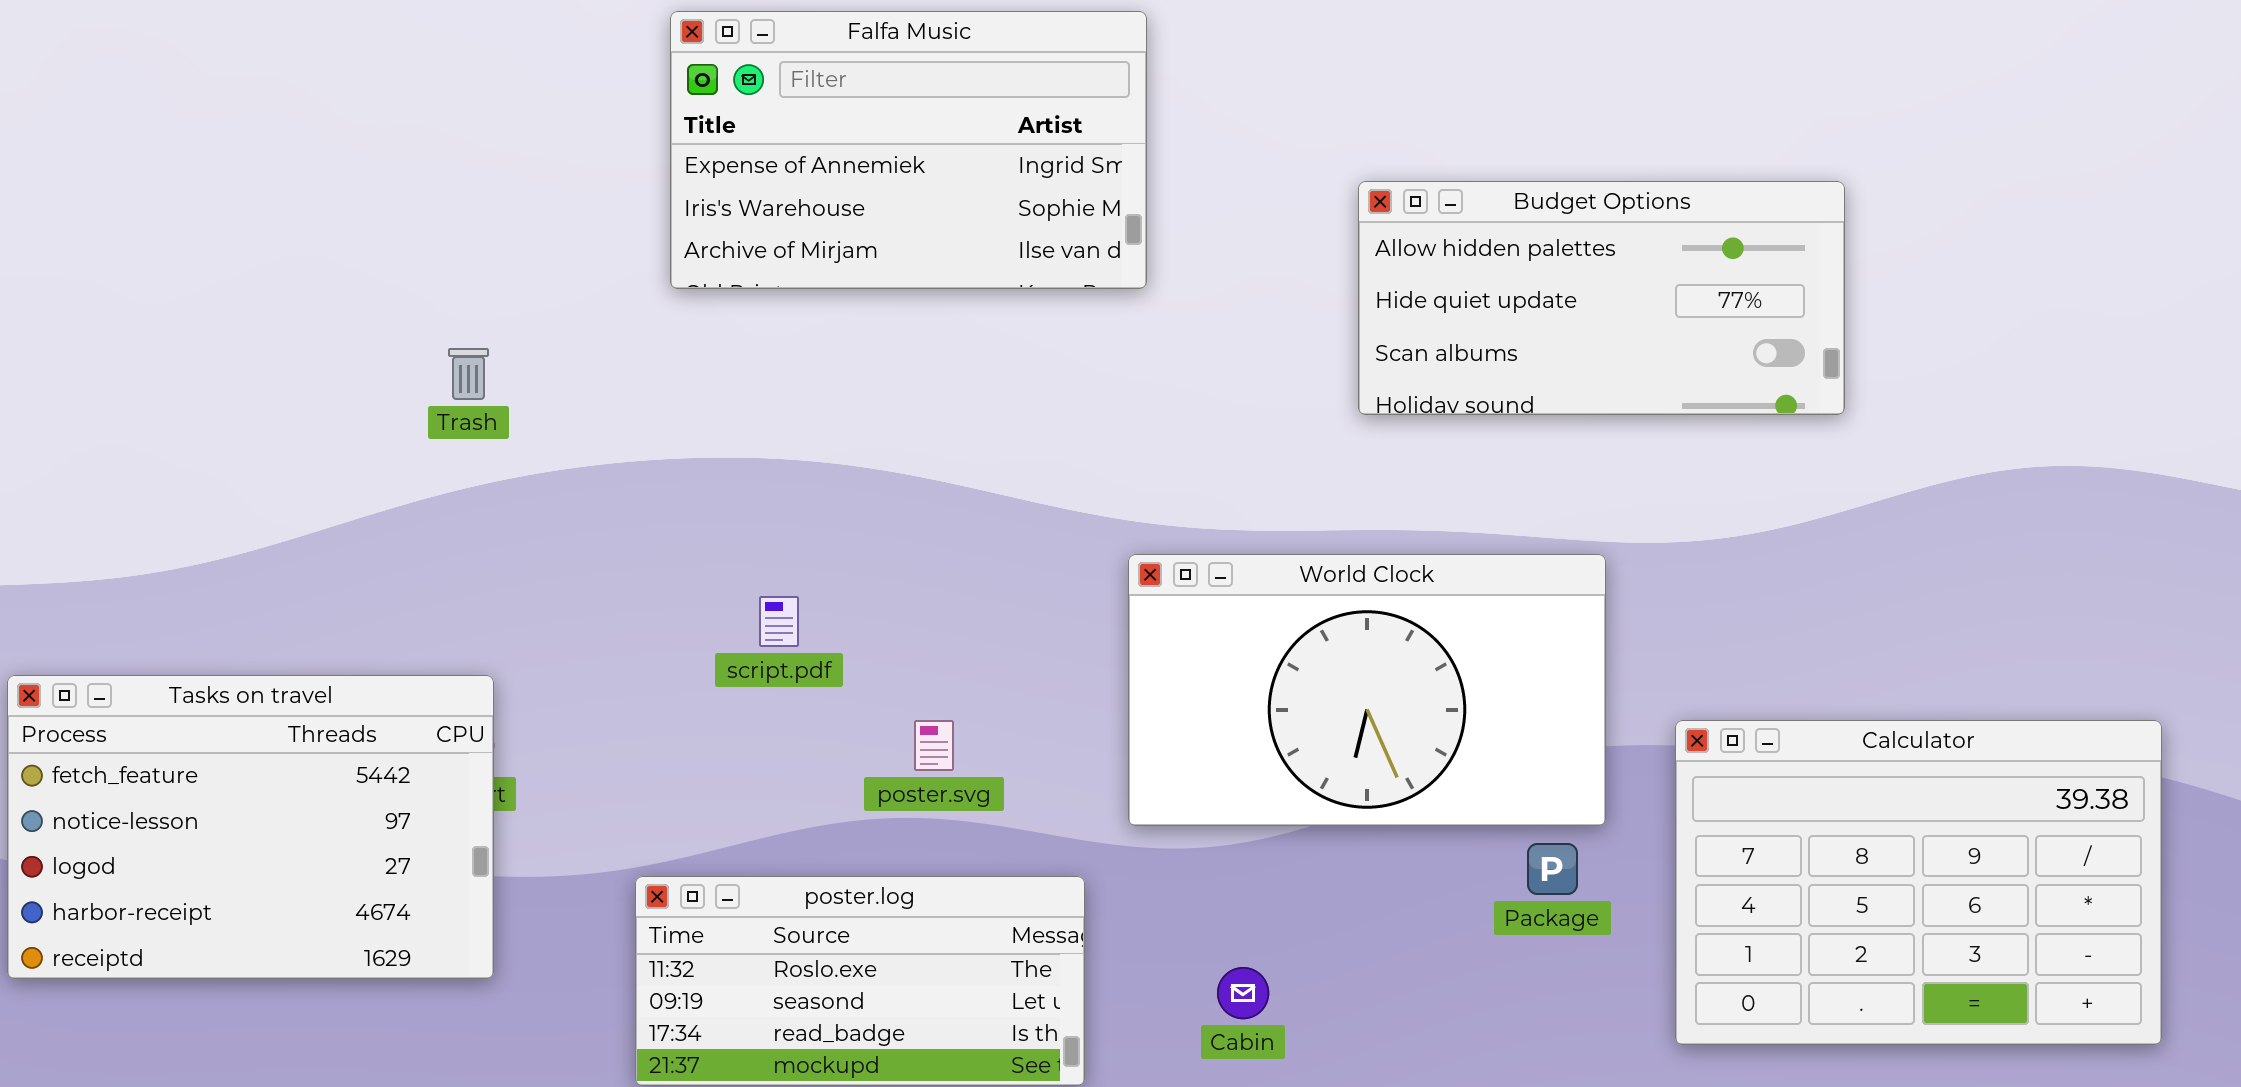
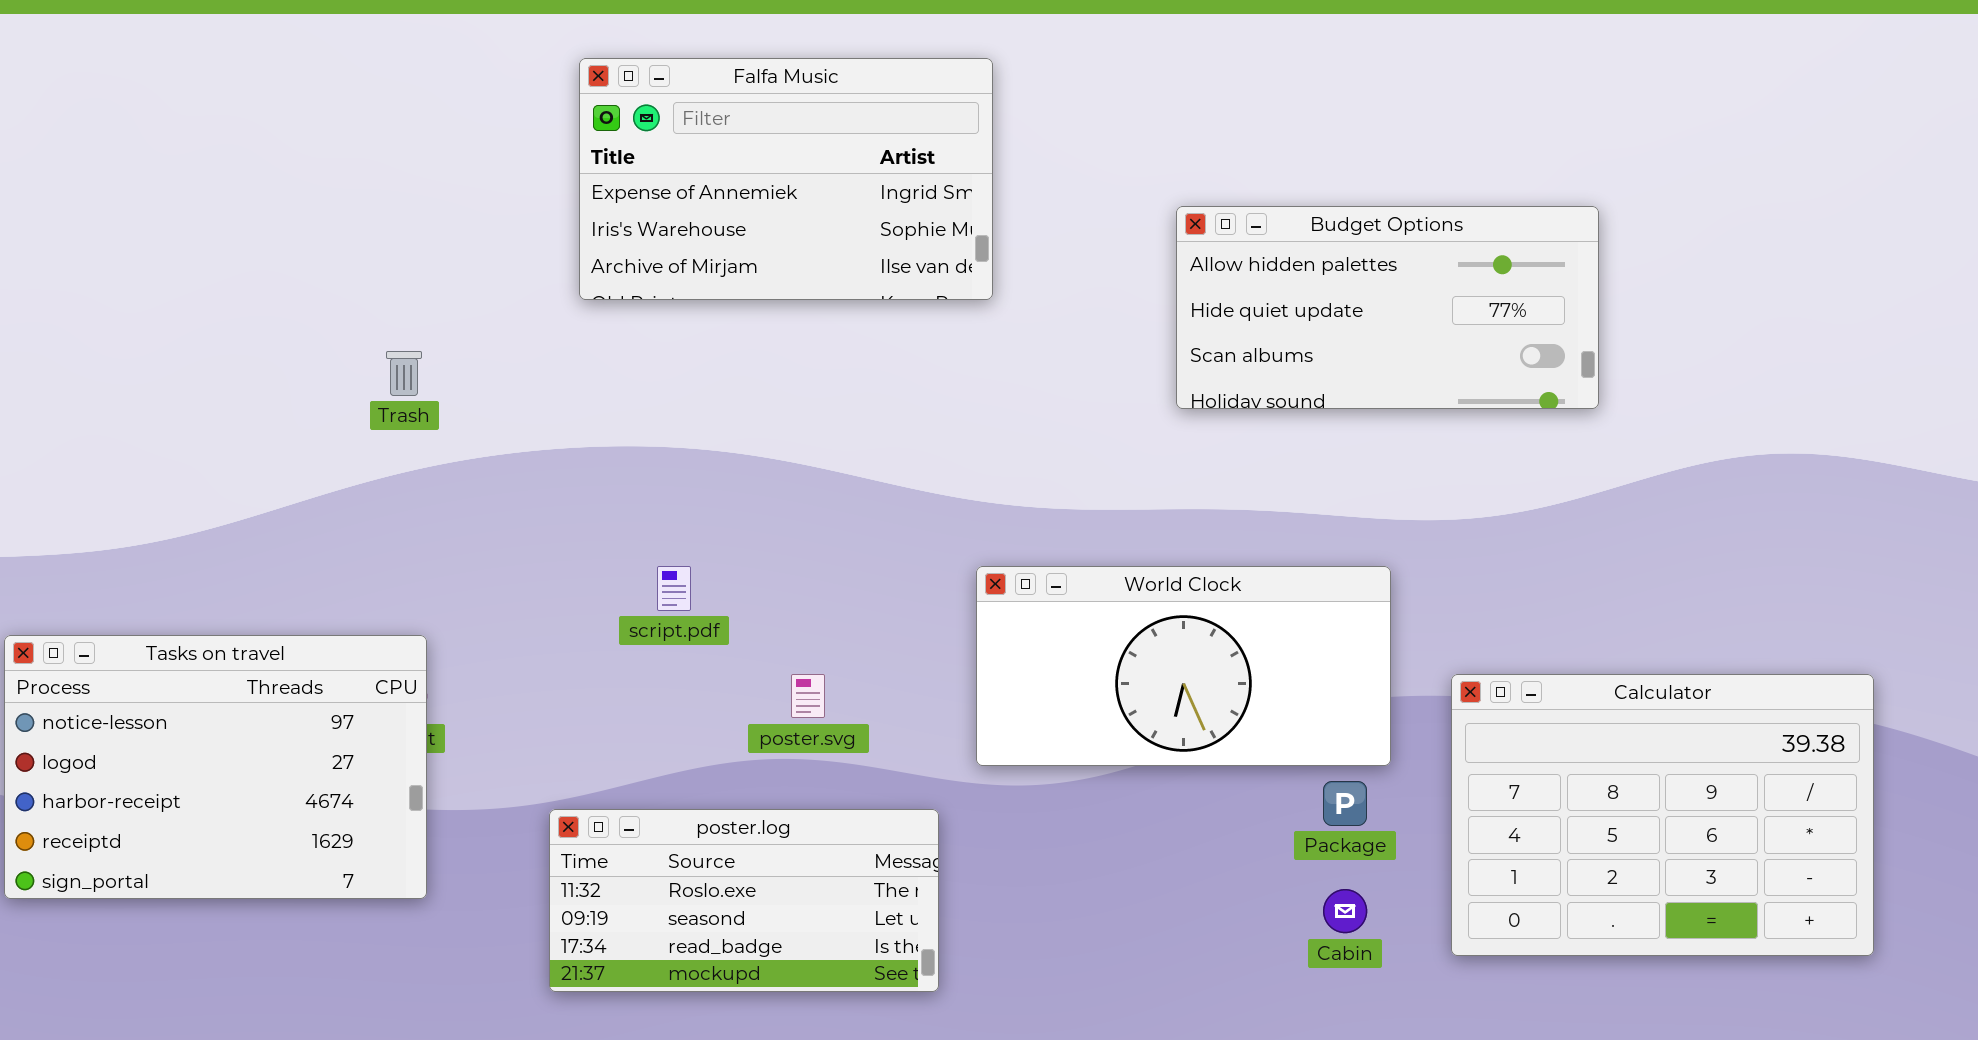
World Clock: [1128,554,1606,826] -> [976,566,1391,766], resized
Tasks on travel: [7,675,494,979] -> [4,635,427,899], scrolled down 1 row
Cabin: [1217,967,1269,1019] -> [1323,889,1367,933], moved

